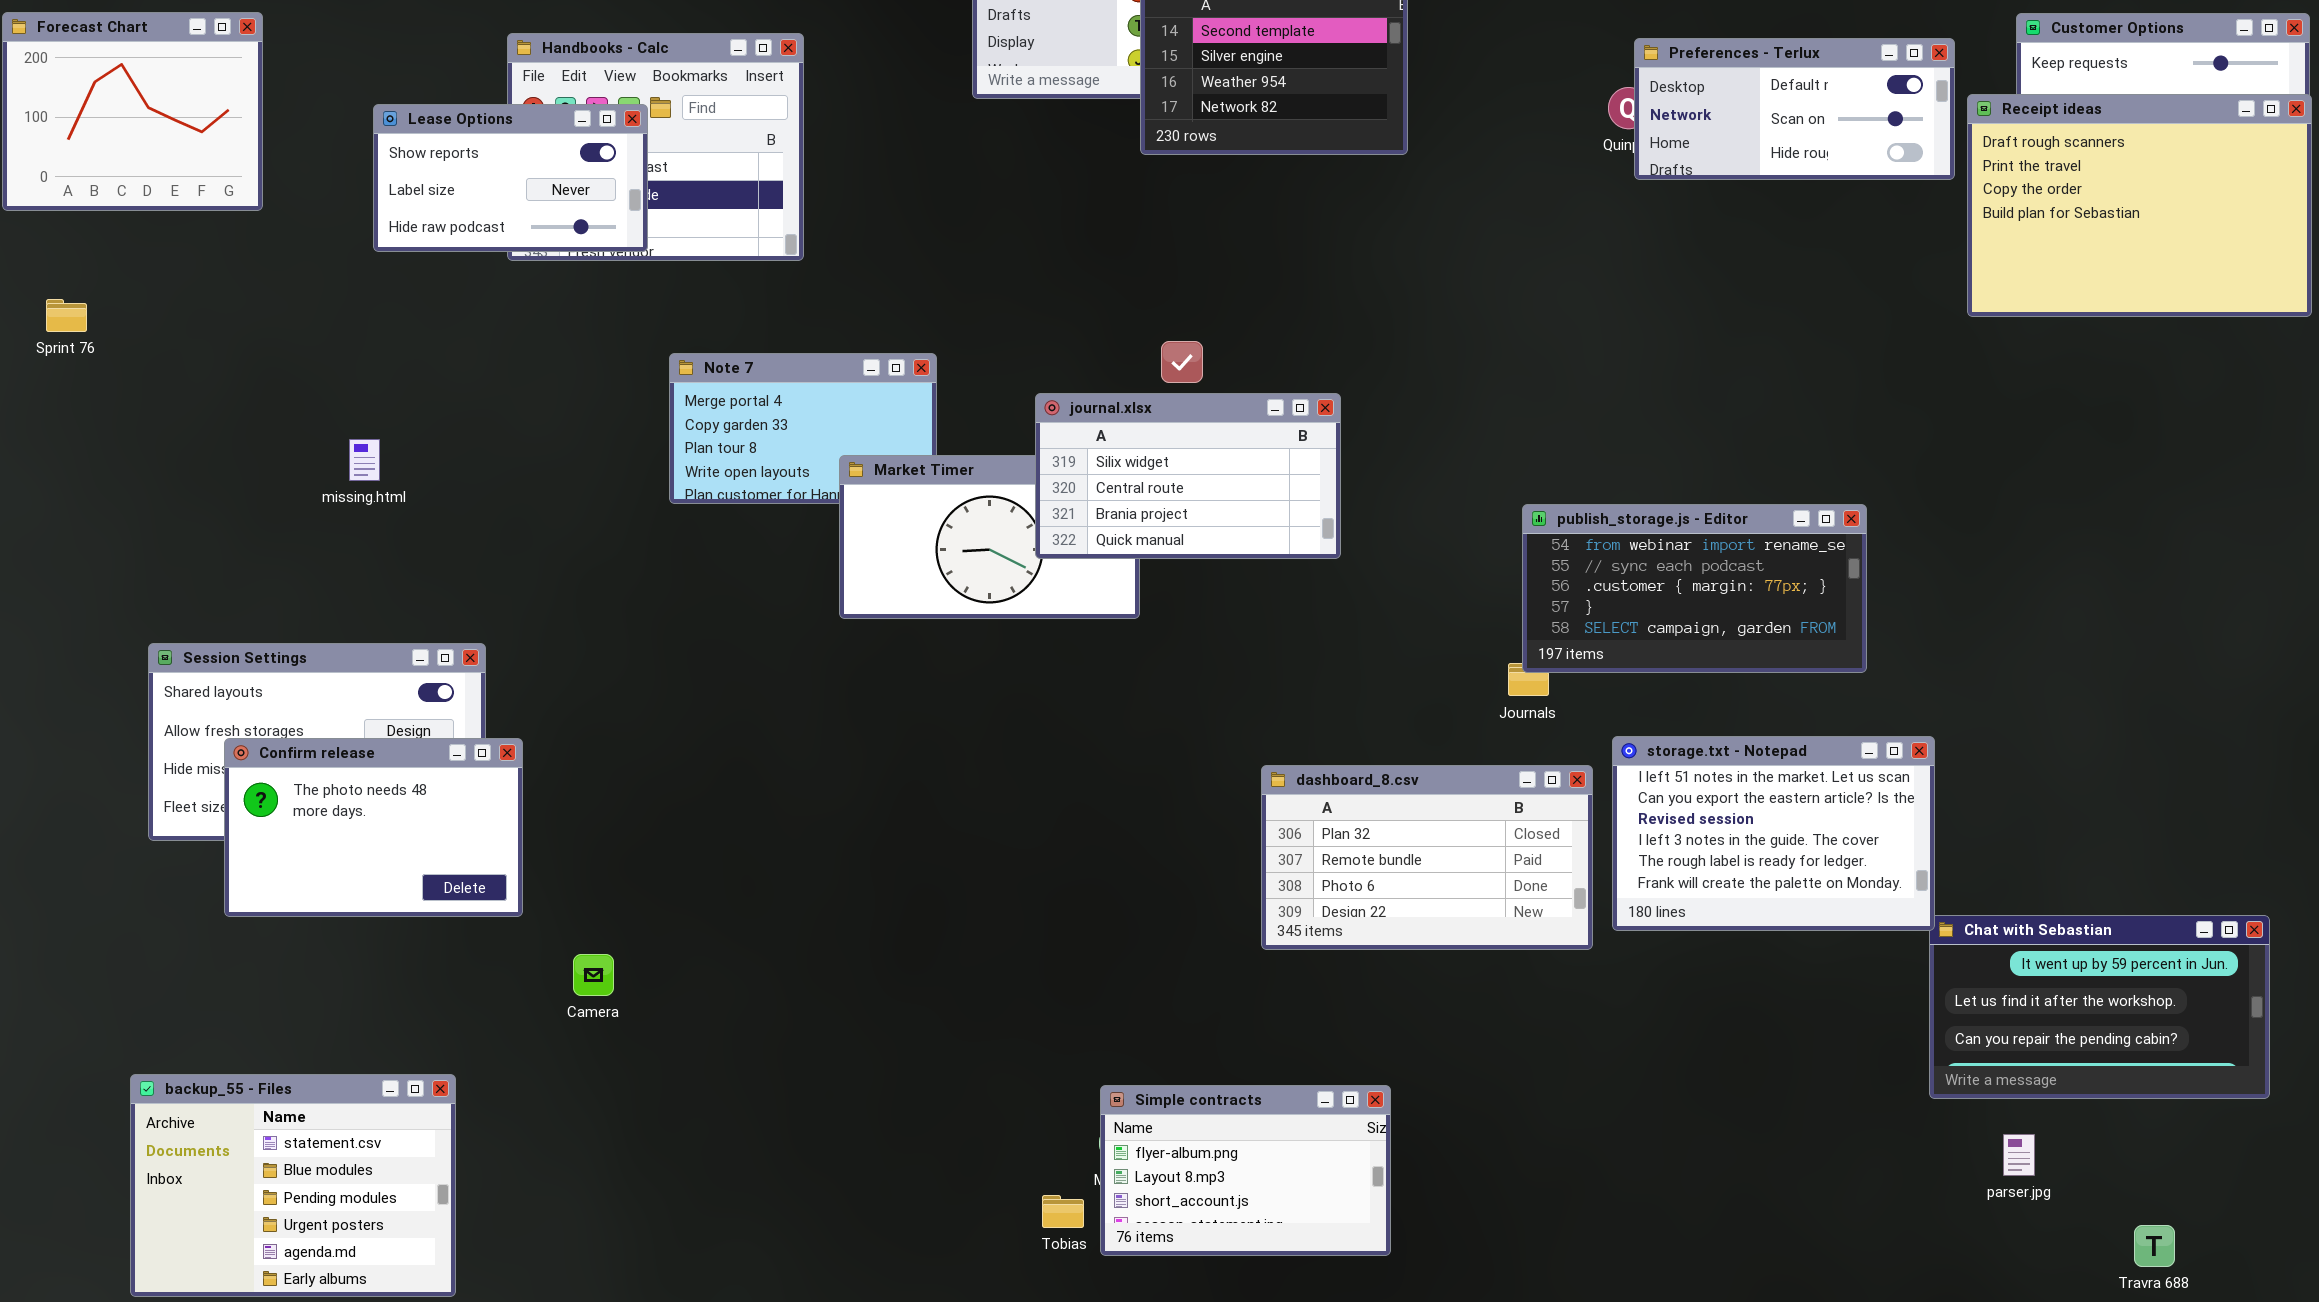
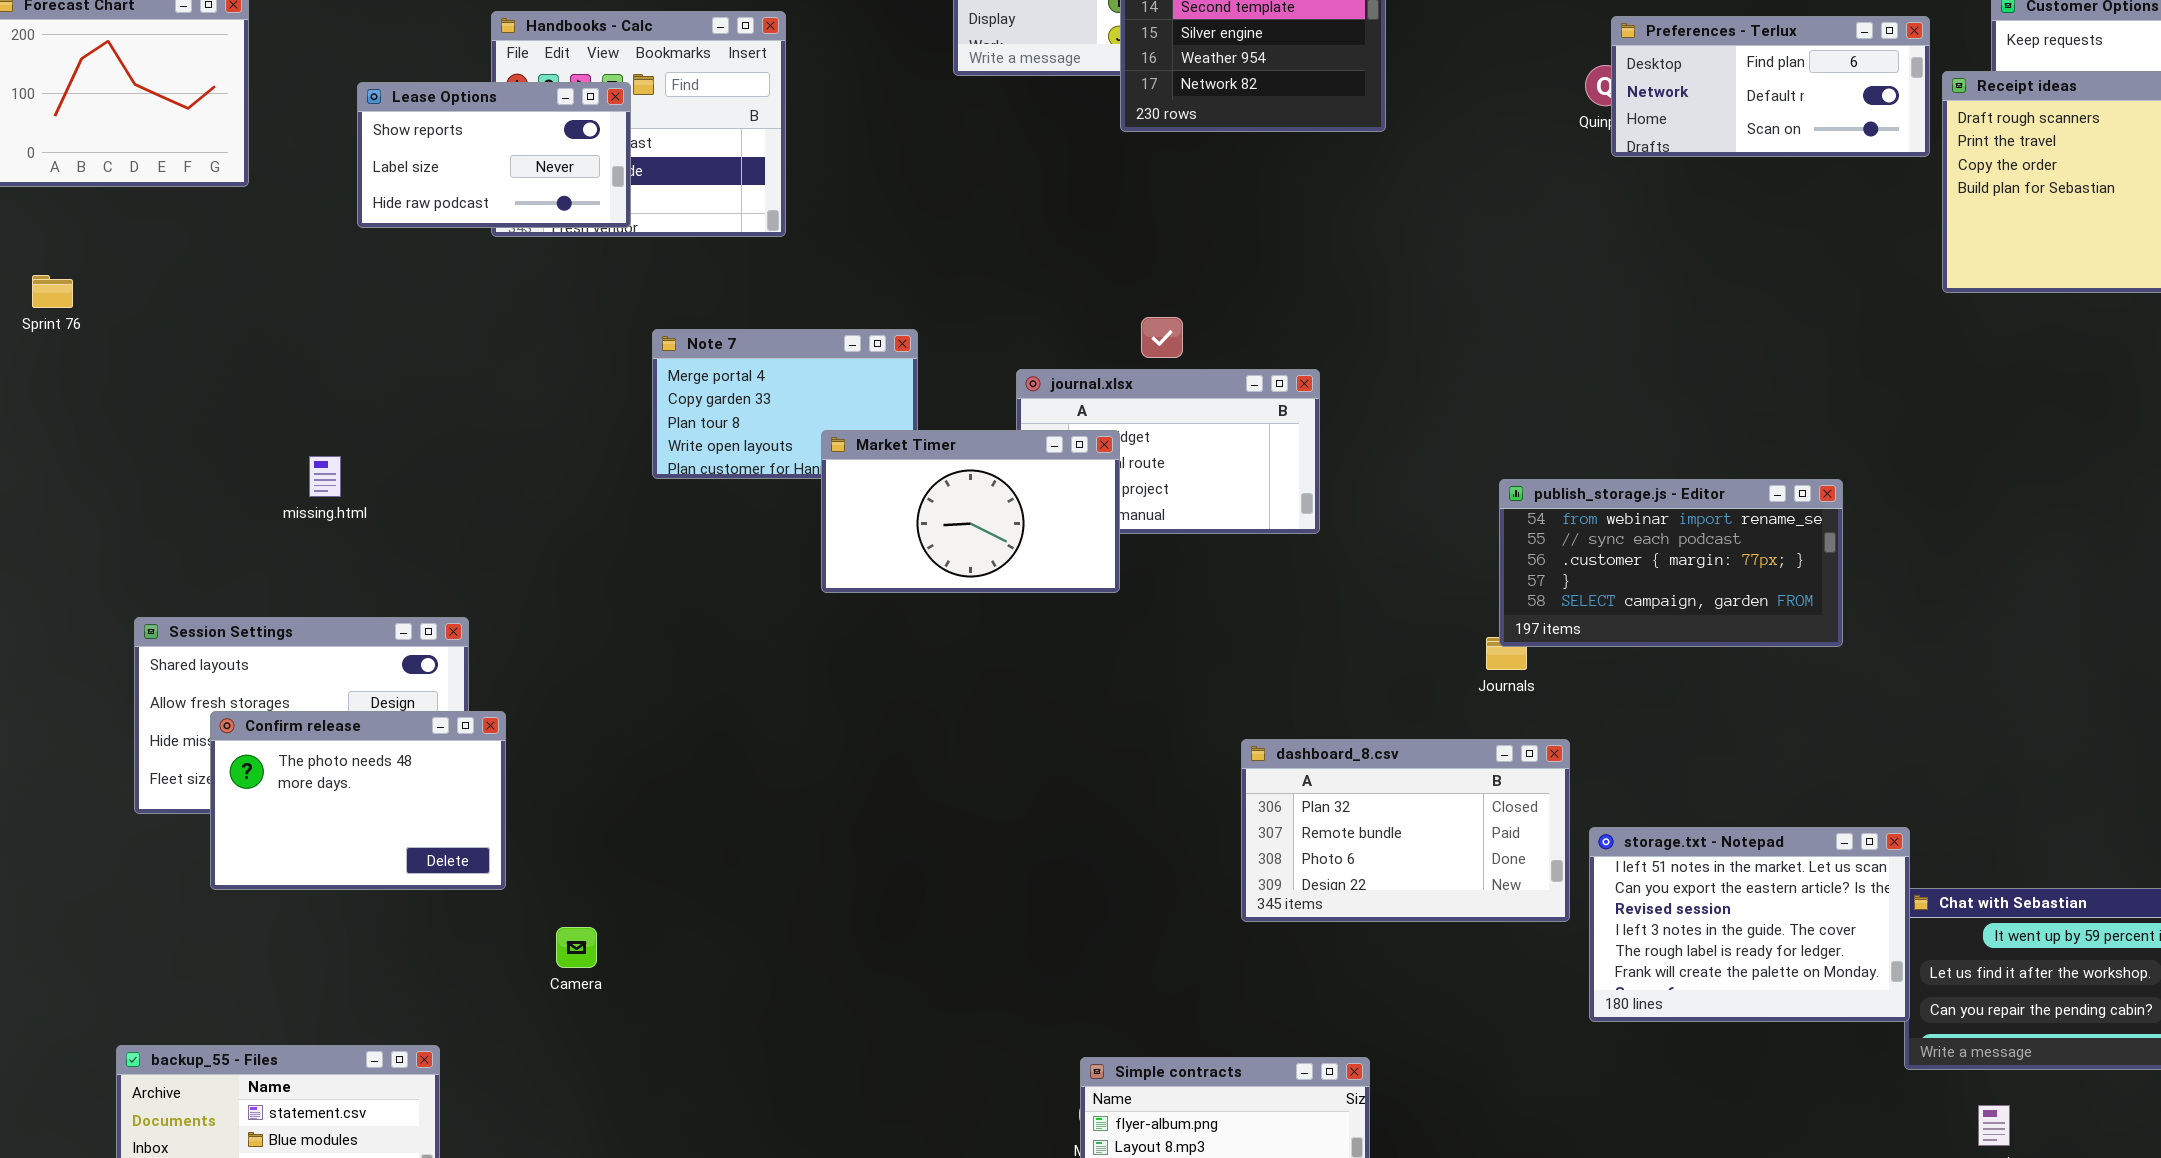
Preferences - Terlux: [1634,38,1955,180] -> [1611,16,1930,157], scrolled up 1 row
missing.html: [349,439,380,481] -> [309,456,341,497], moved
Market Timer: [839,455,1140,619] -> [821,430,1120,593], raised
storage.txt - Notepad: [1612,736,1935,931] -> [1589,827,1910,1022], moved

